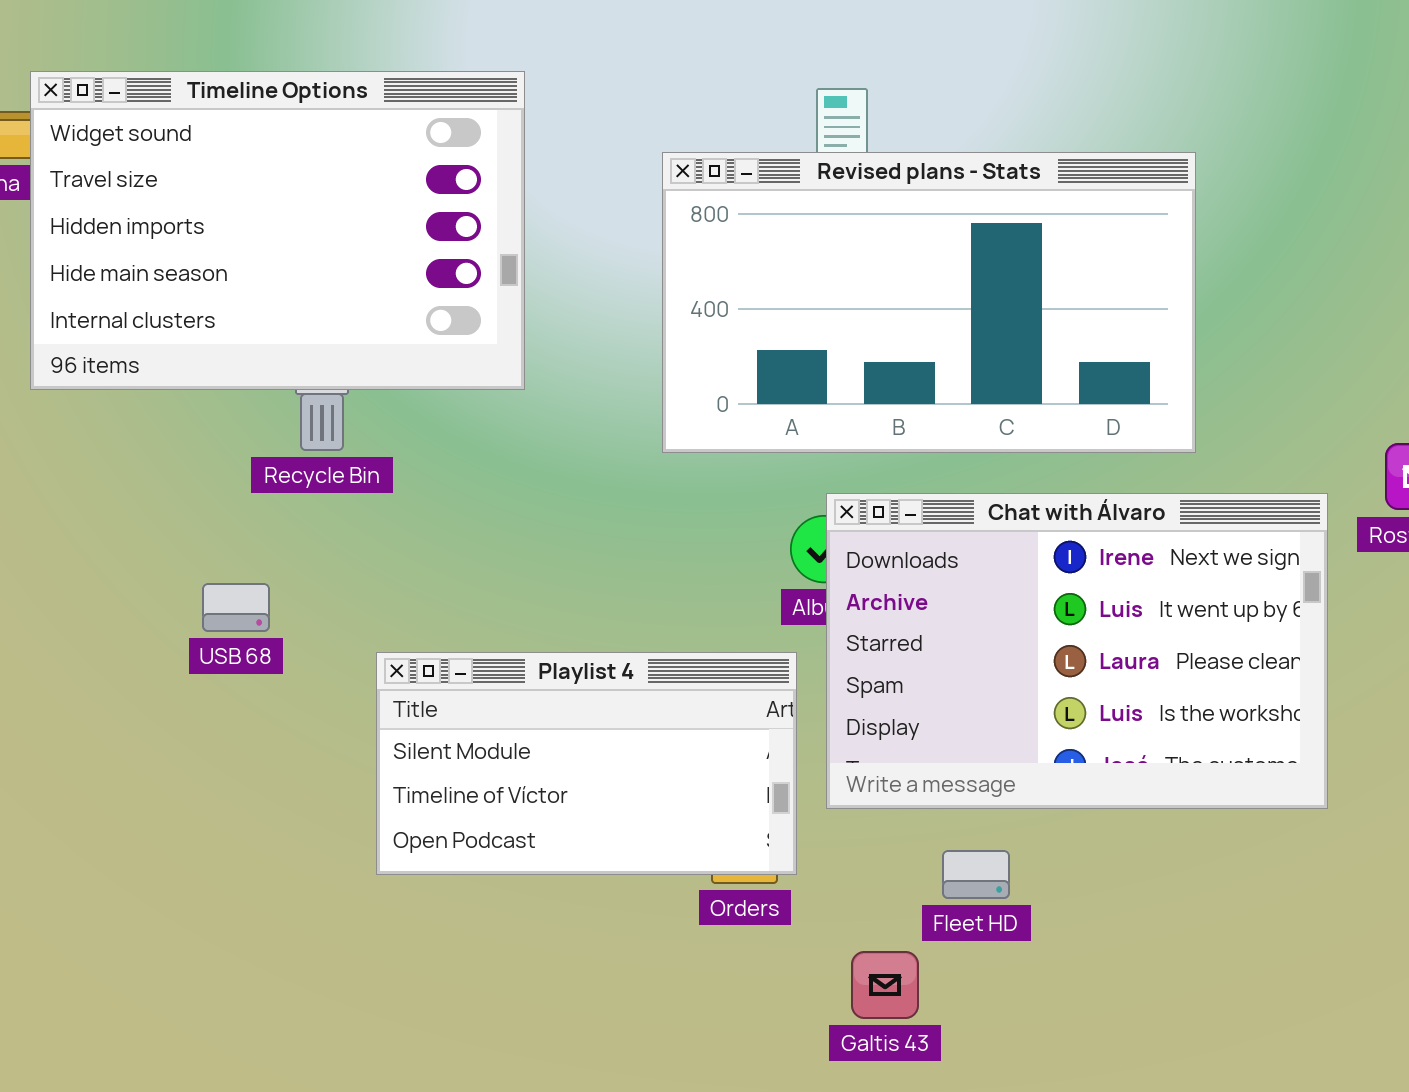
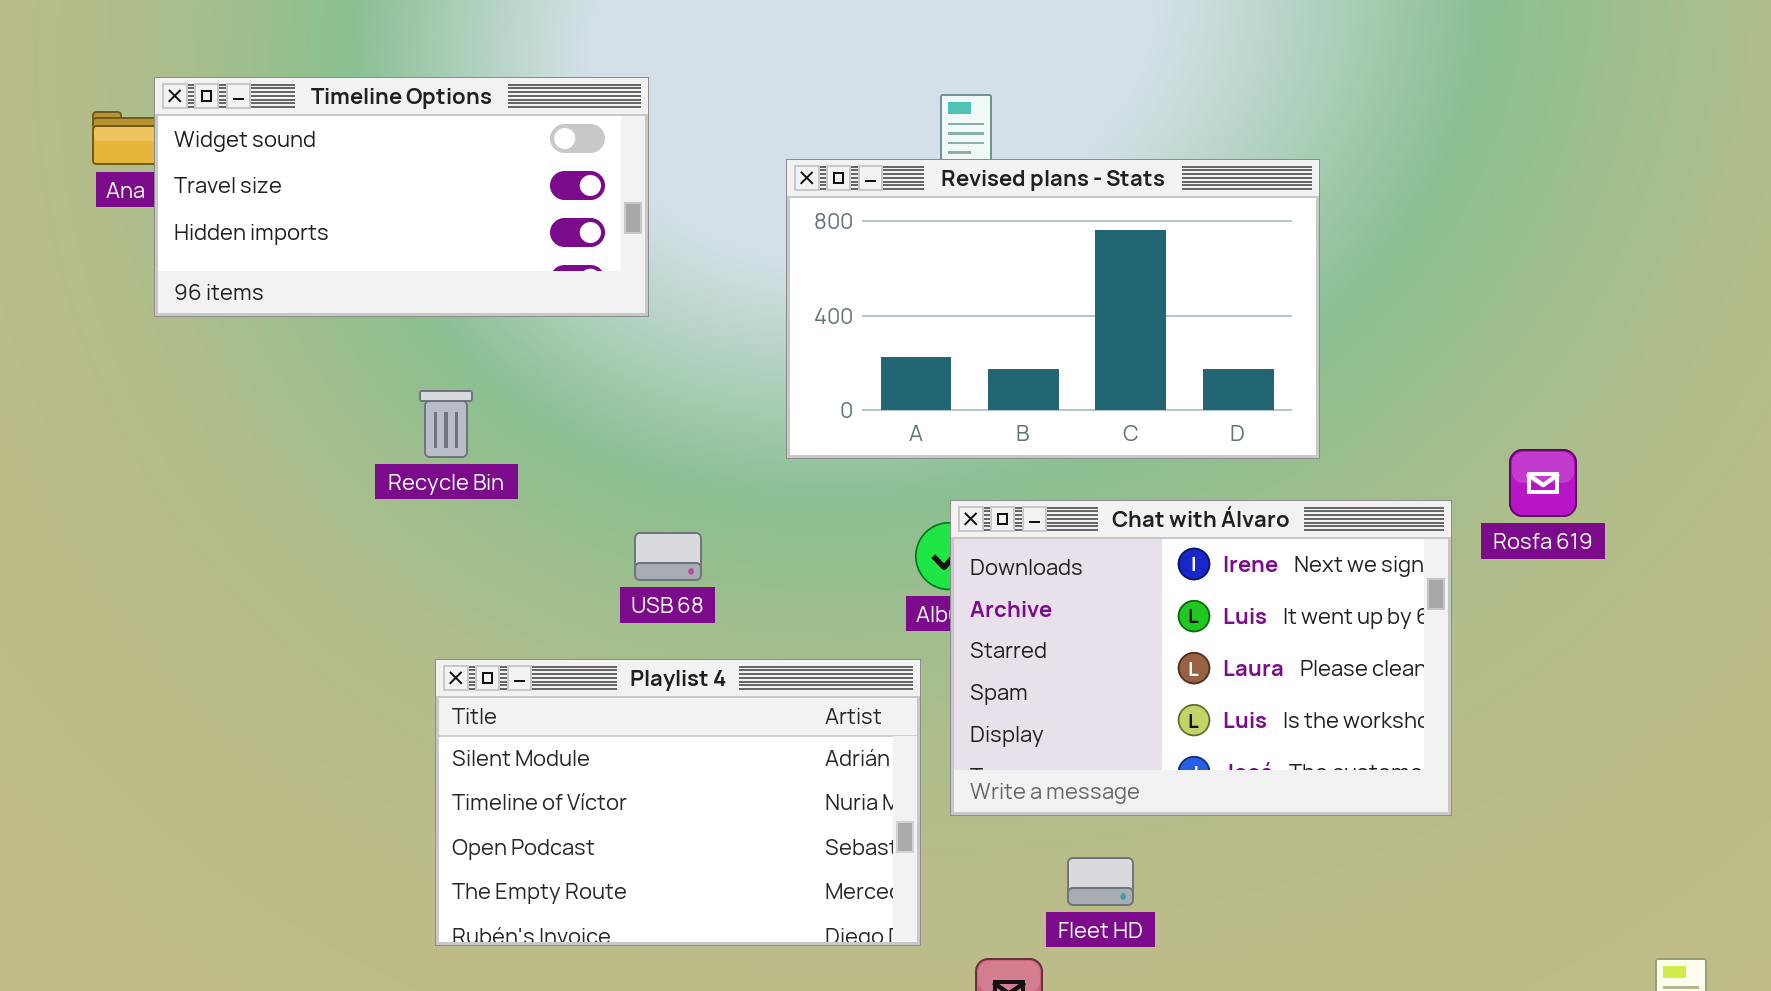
Timeline Options: [30,71,525,390] -> [154,77,649,317], resized
USB 68: [202,583,270,632] -> [634,532,702,581], moved
Playlist 4: [376,652,797,875] -> [435,659,921,946], resized

